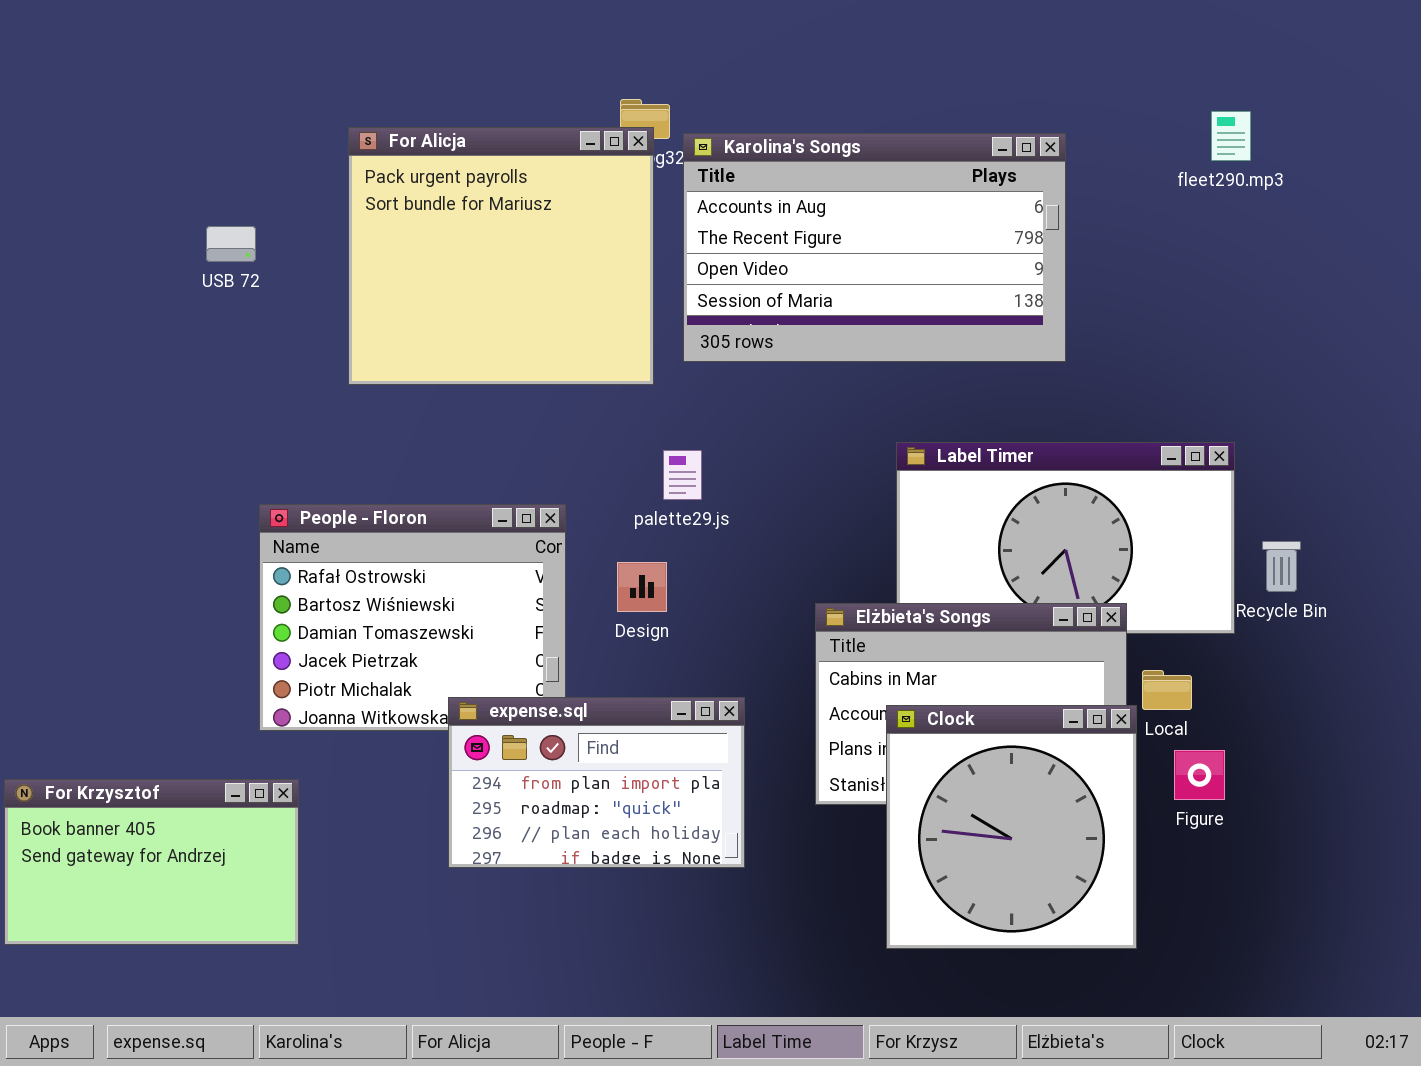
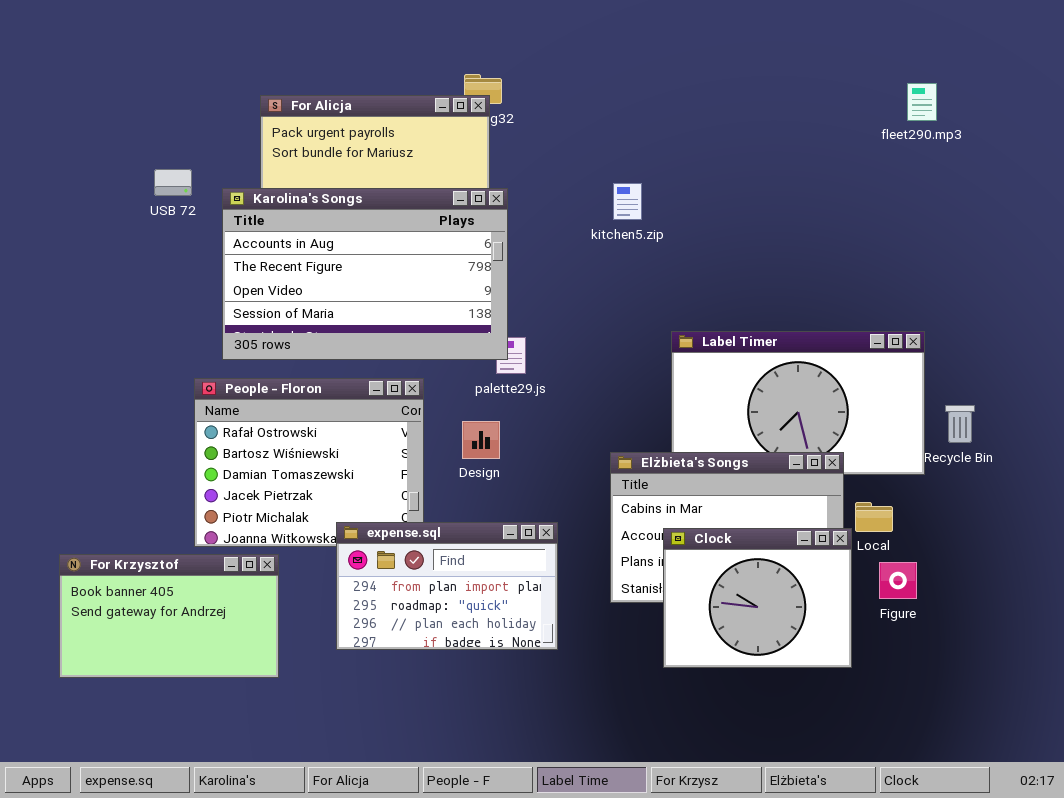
Karolina's Songs: [683,133,1066,362] -> [222,188,508,360], moved
Clock: [886,705,1137,949] -> [663,528,852,668], resized
For Krzysztof: [4,779,299,945] -> [59,554,279,678], moved

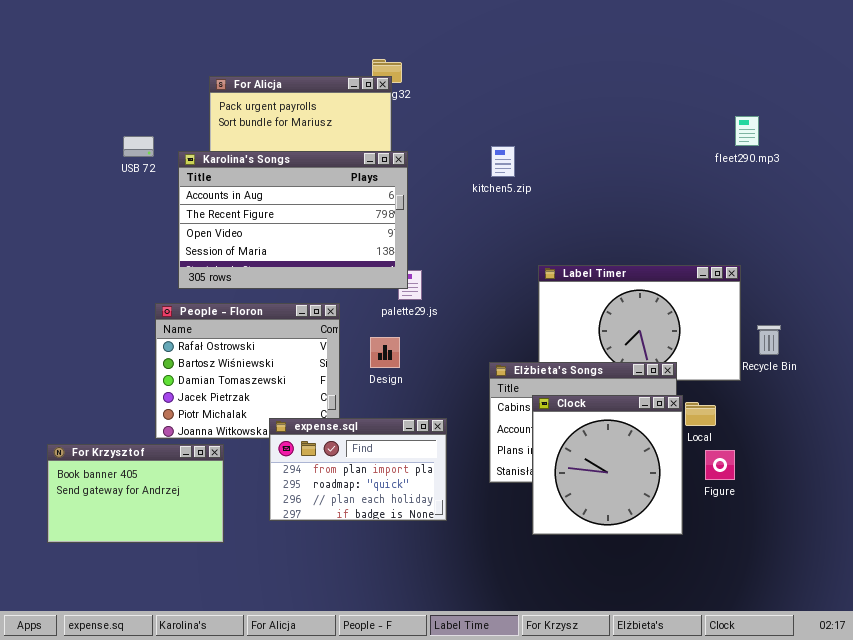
fleet290.mp3: [907,83,937,121] -> [735,116,759,146], moved
Clock: [663,528,852,668] -> [532,395,683,535], resized

